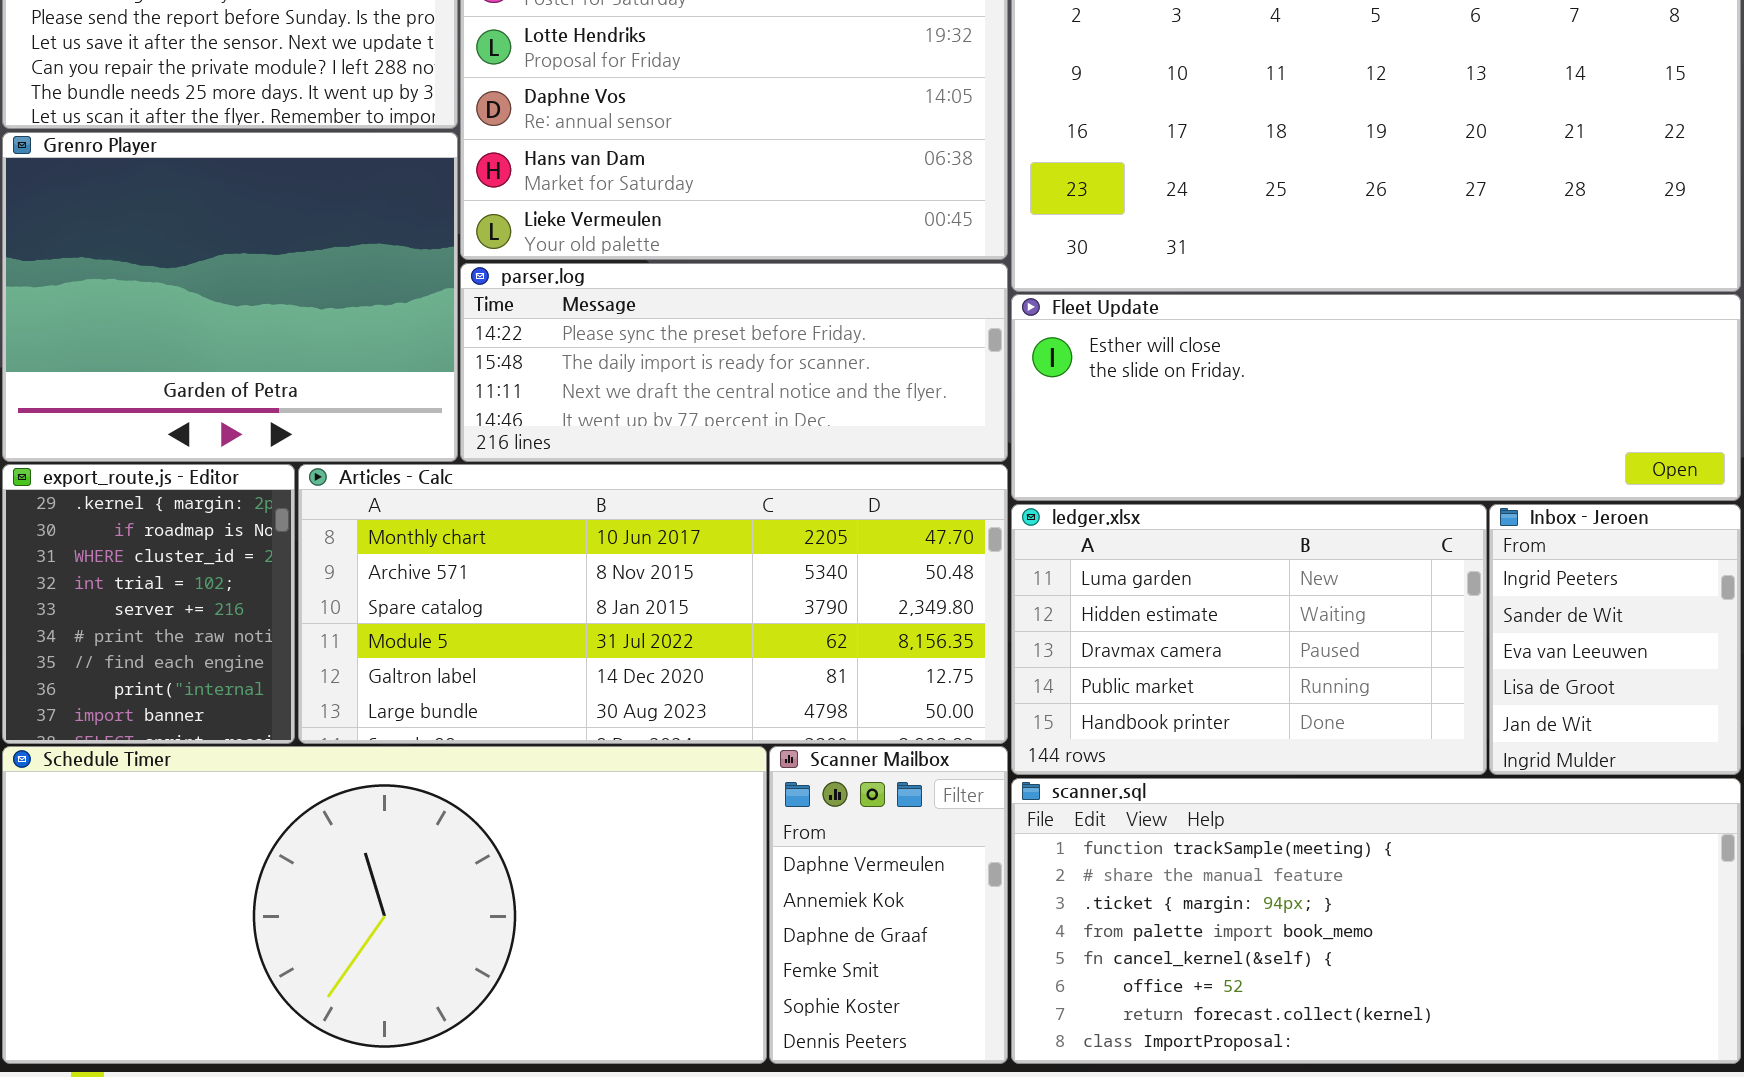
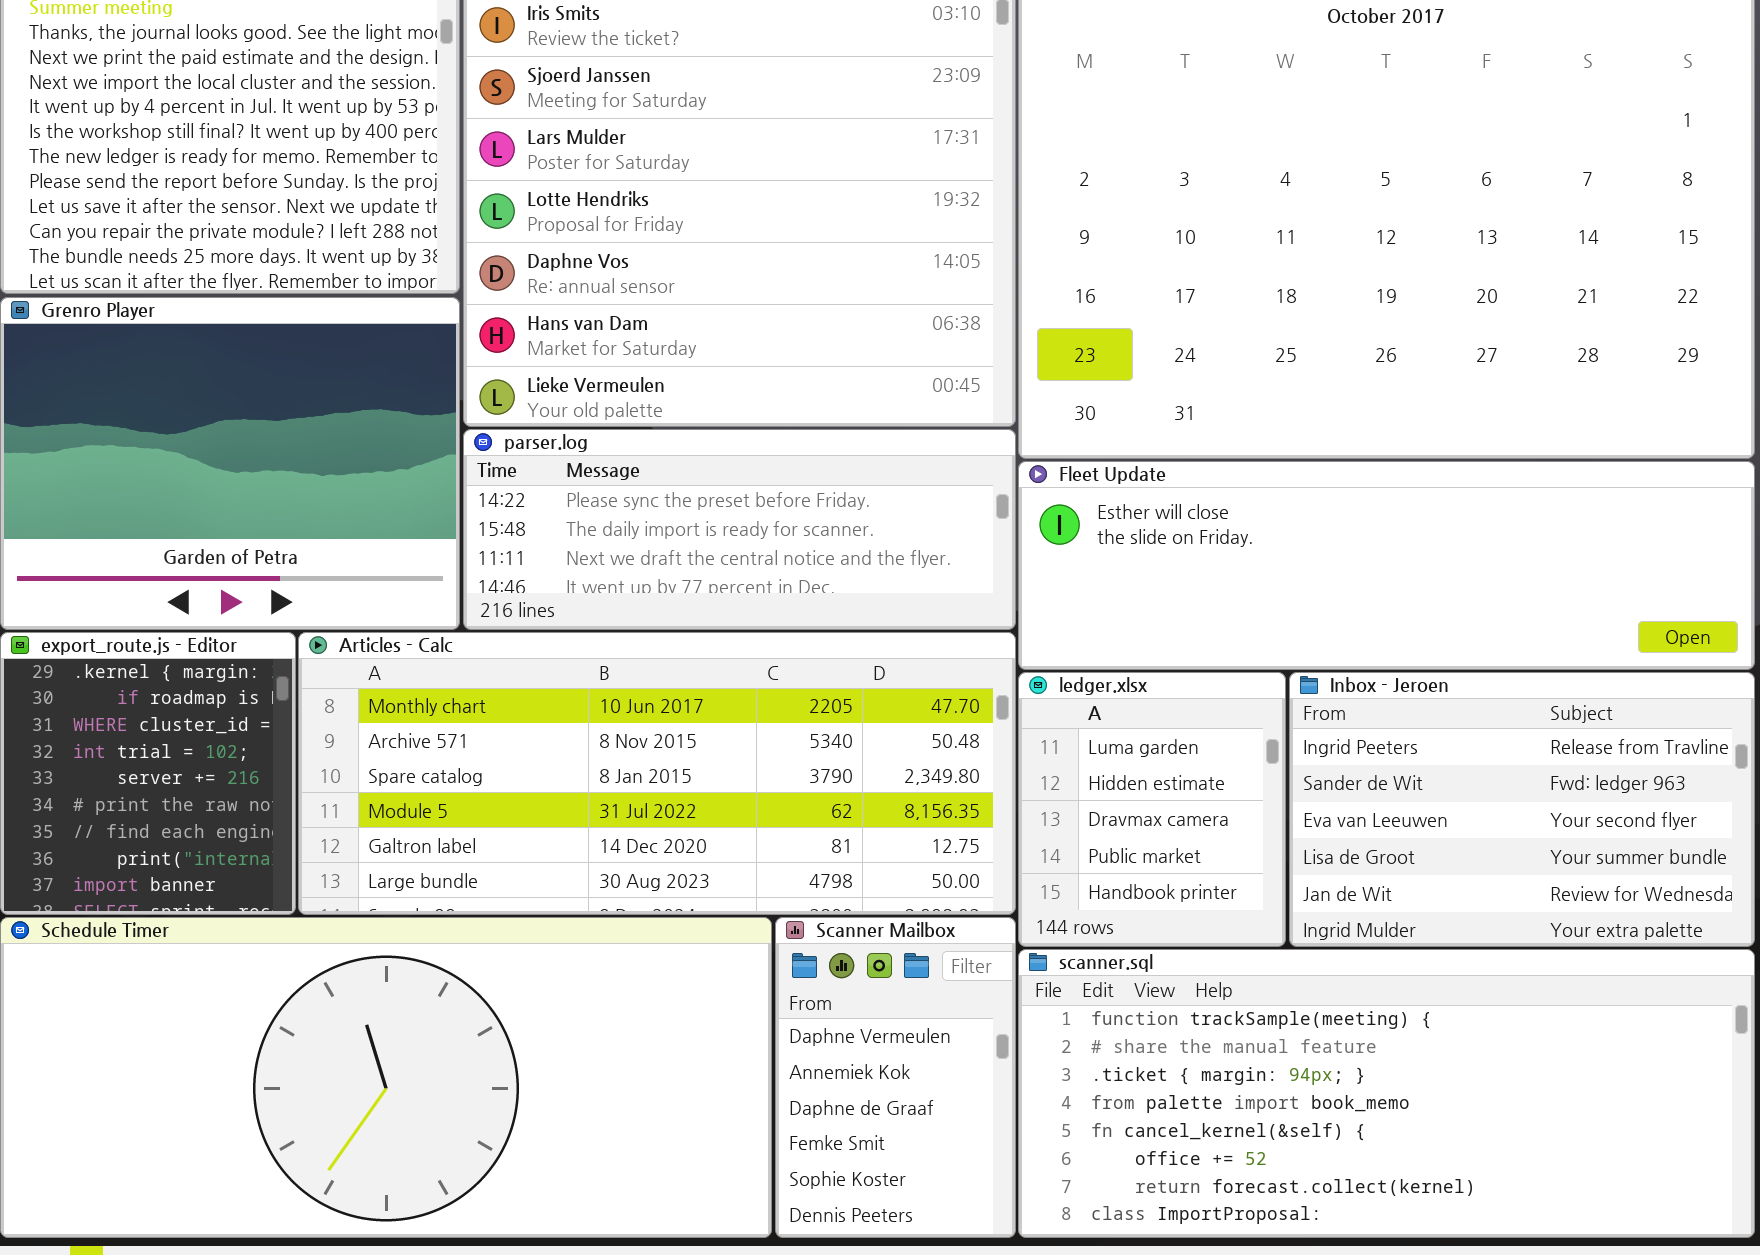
ledger.xlsx: [1011,504,1487,775] -> [1018,672,1286,947], resized
Inbox - Jeroen: [1489,504,1741,775] -> [1289,672,1755,947], resized

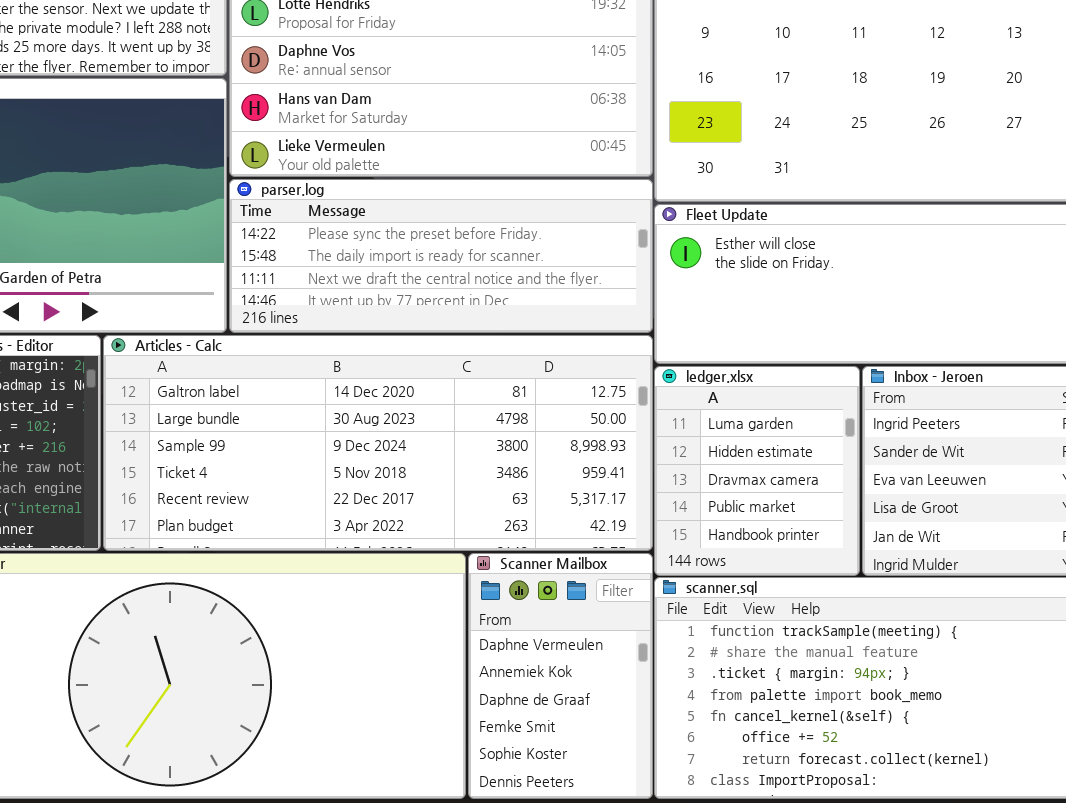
Articles - Calc: [298,632,1016,915] -> [103,335,653,551], scrolled down 4 rows

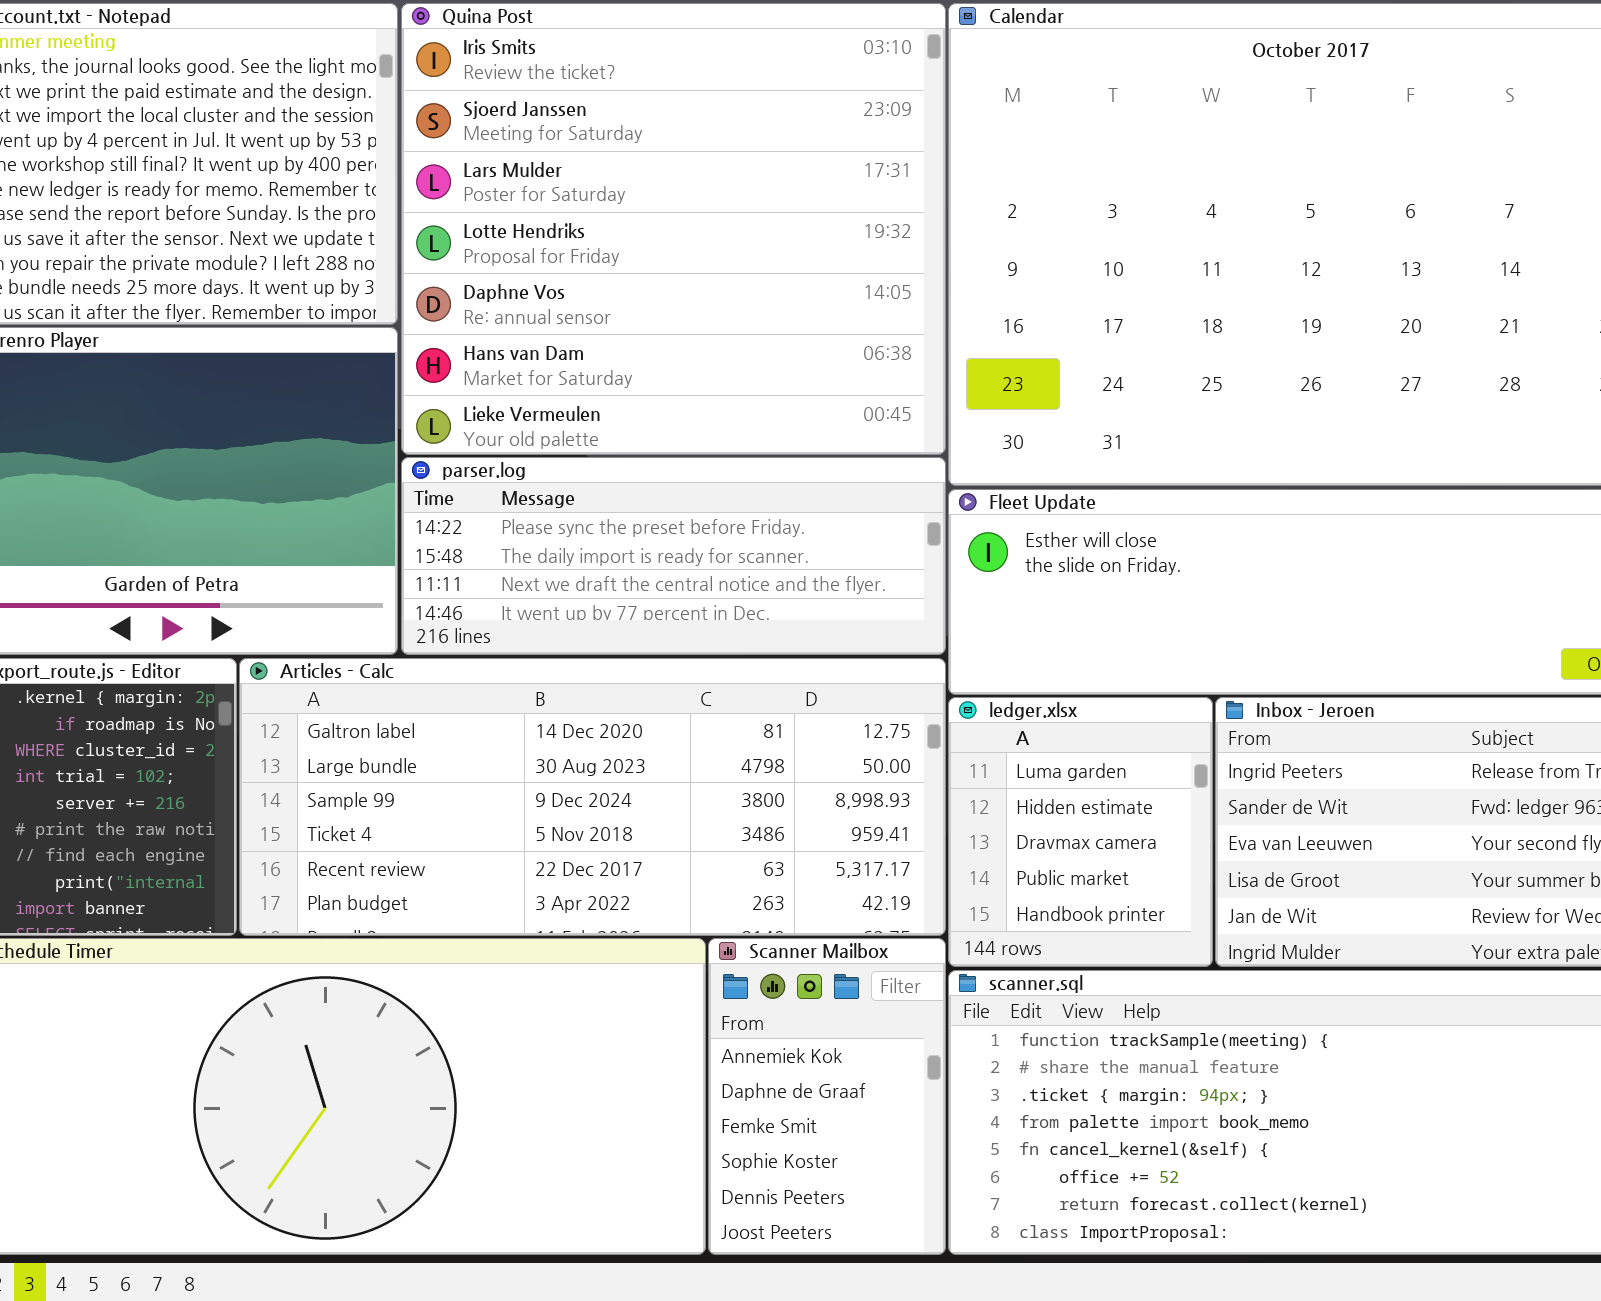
Scanner Mailbox: [468,553,653,799] -> [708,938,946,1255], scrolled down 1 row

